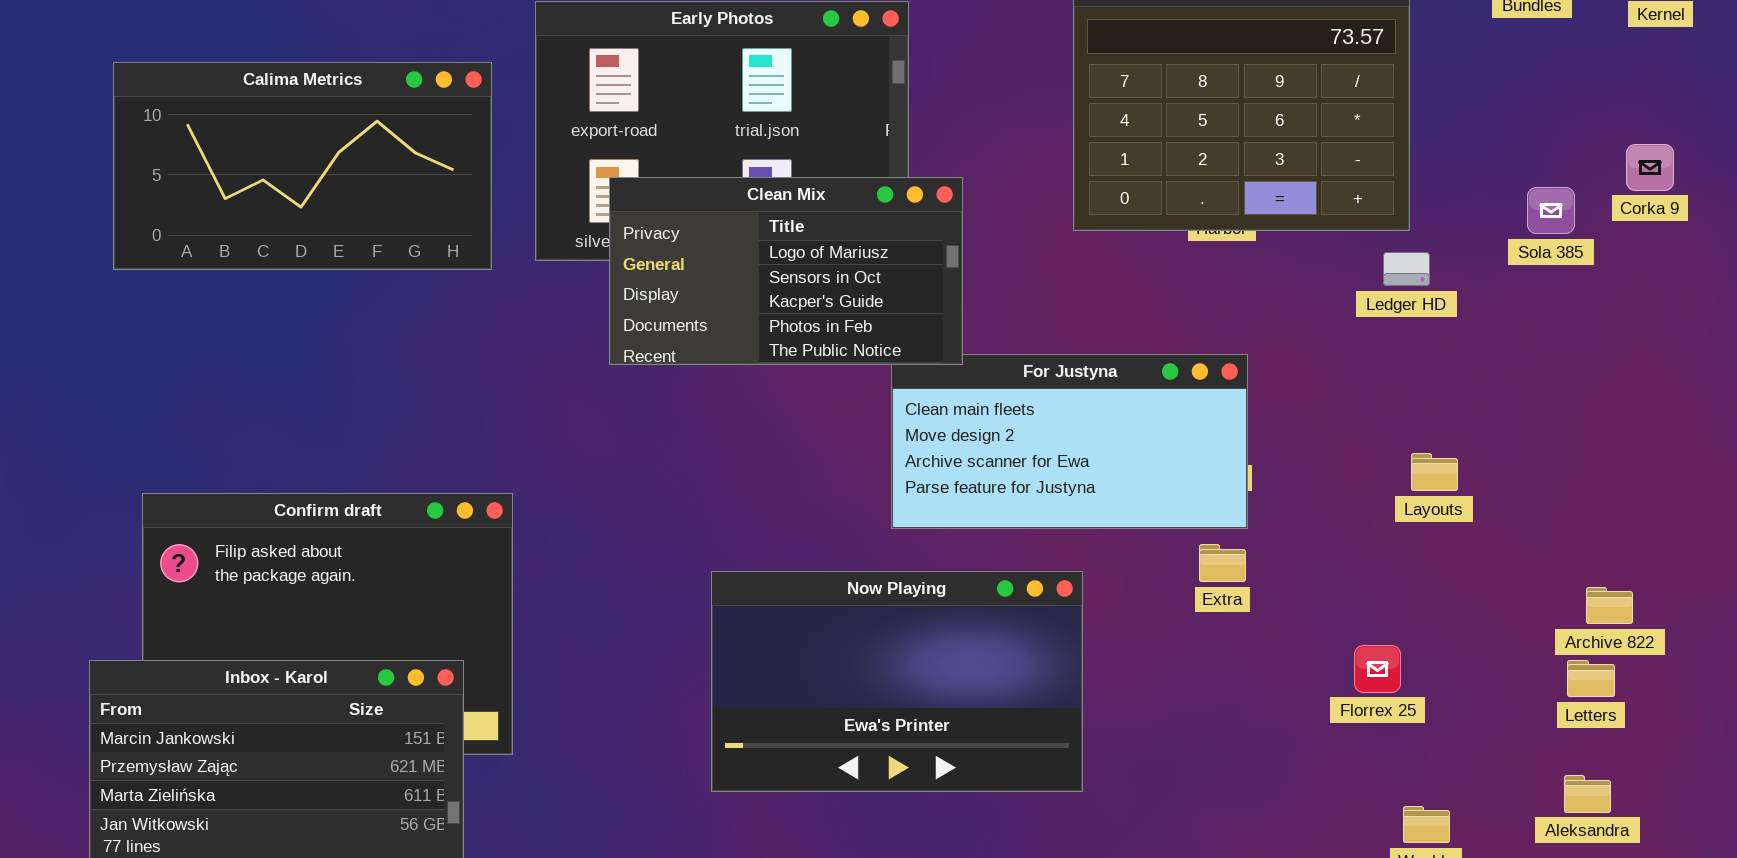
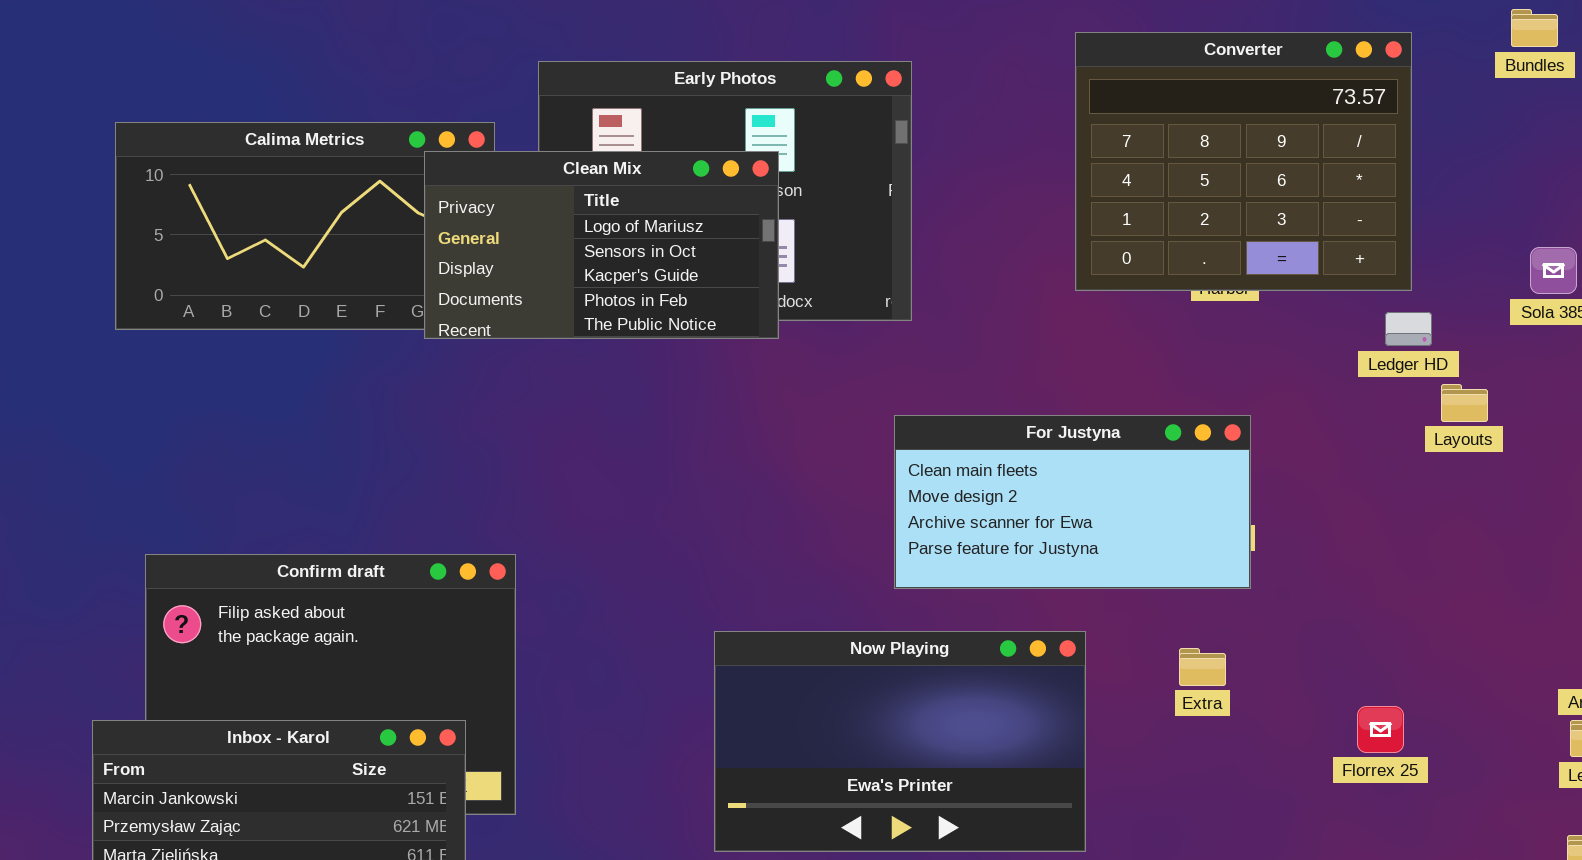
Clean Mix: [609,177,963,365] -> [424,151,779,339], moved
Layouts: [1411,453,1458,491] -> [1441,384,1488,422], moved
Extra: [1199,544,1246,582] -> [1179,648,1226,686], moved

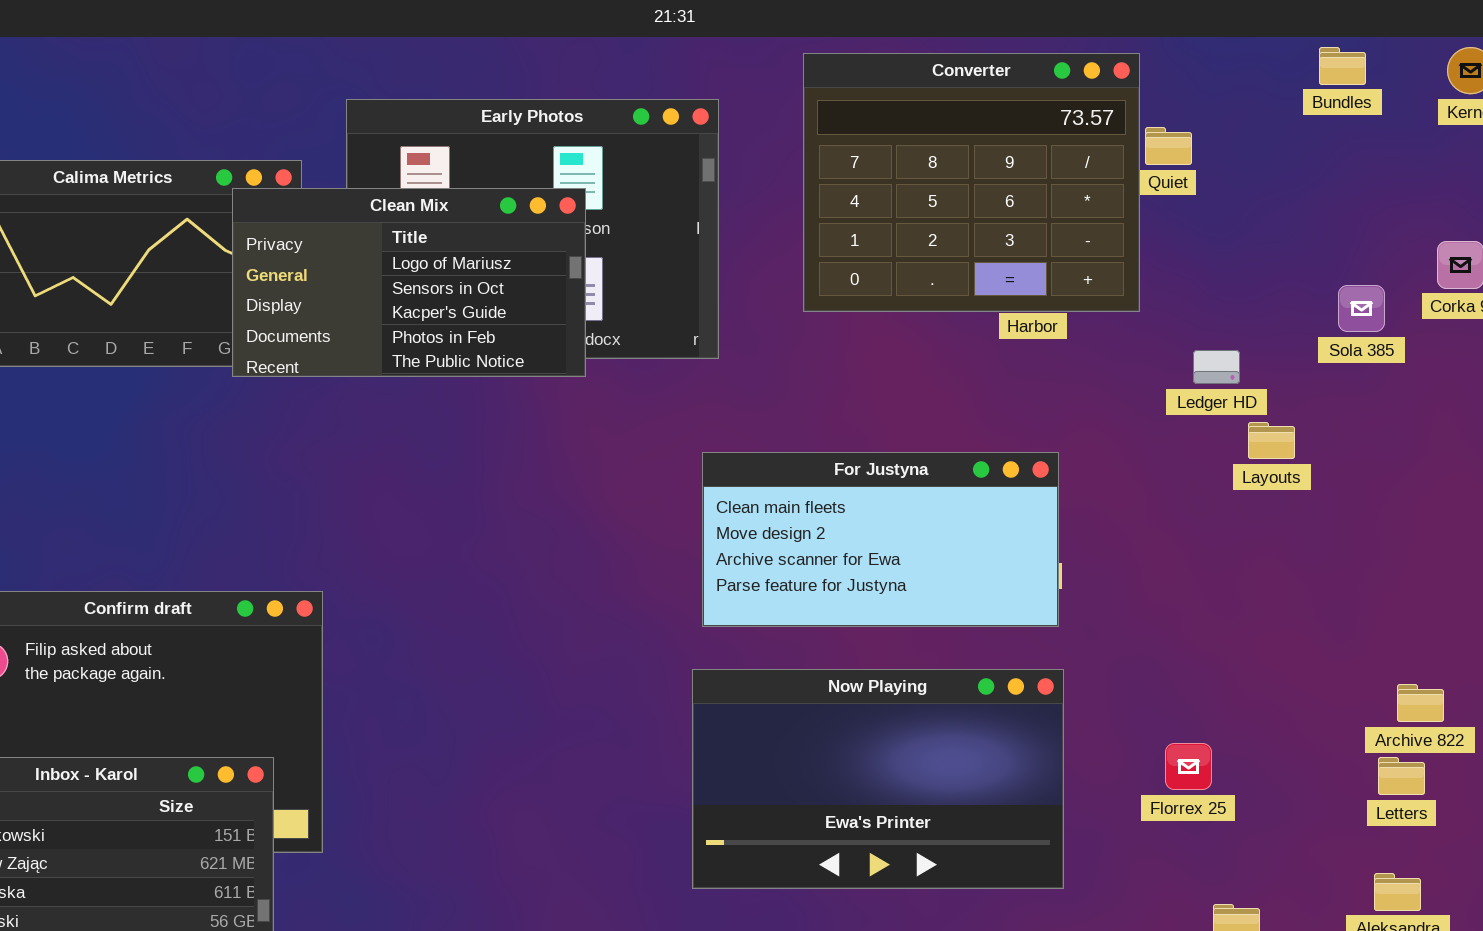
Converter: [1075,32,1412,291] -> [803,53,1140,312], moved
Now Playing: [714,631,1086,852] -> [692,669,1064,889], moved

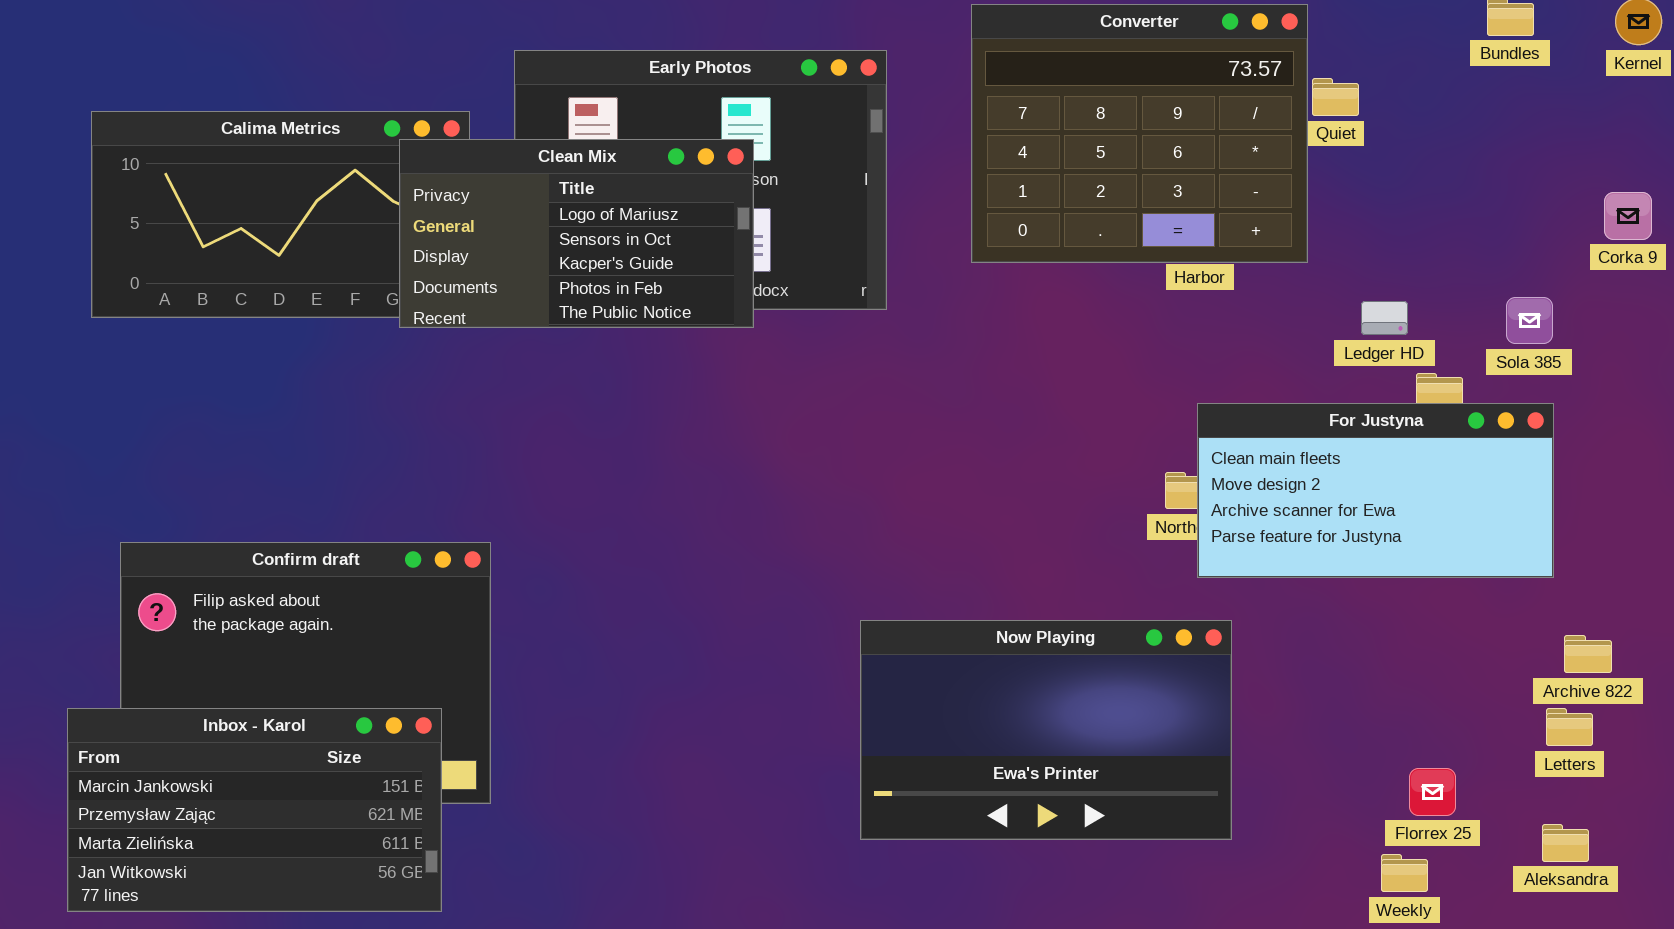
Sola 385: [1338,285,1385,332] -> [1506,297,1553,344], moved
For Justyna: [702,452,1059,627] -> [1197,403,1554,578], moved
Florrex 25: [1165,743,1212,790] -> [1409,768,1456,816], moved

